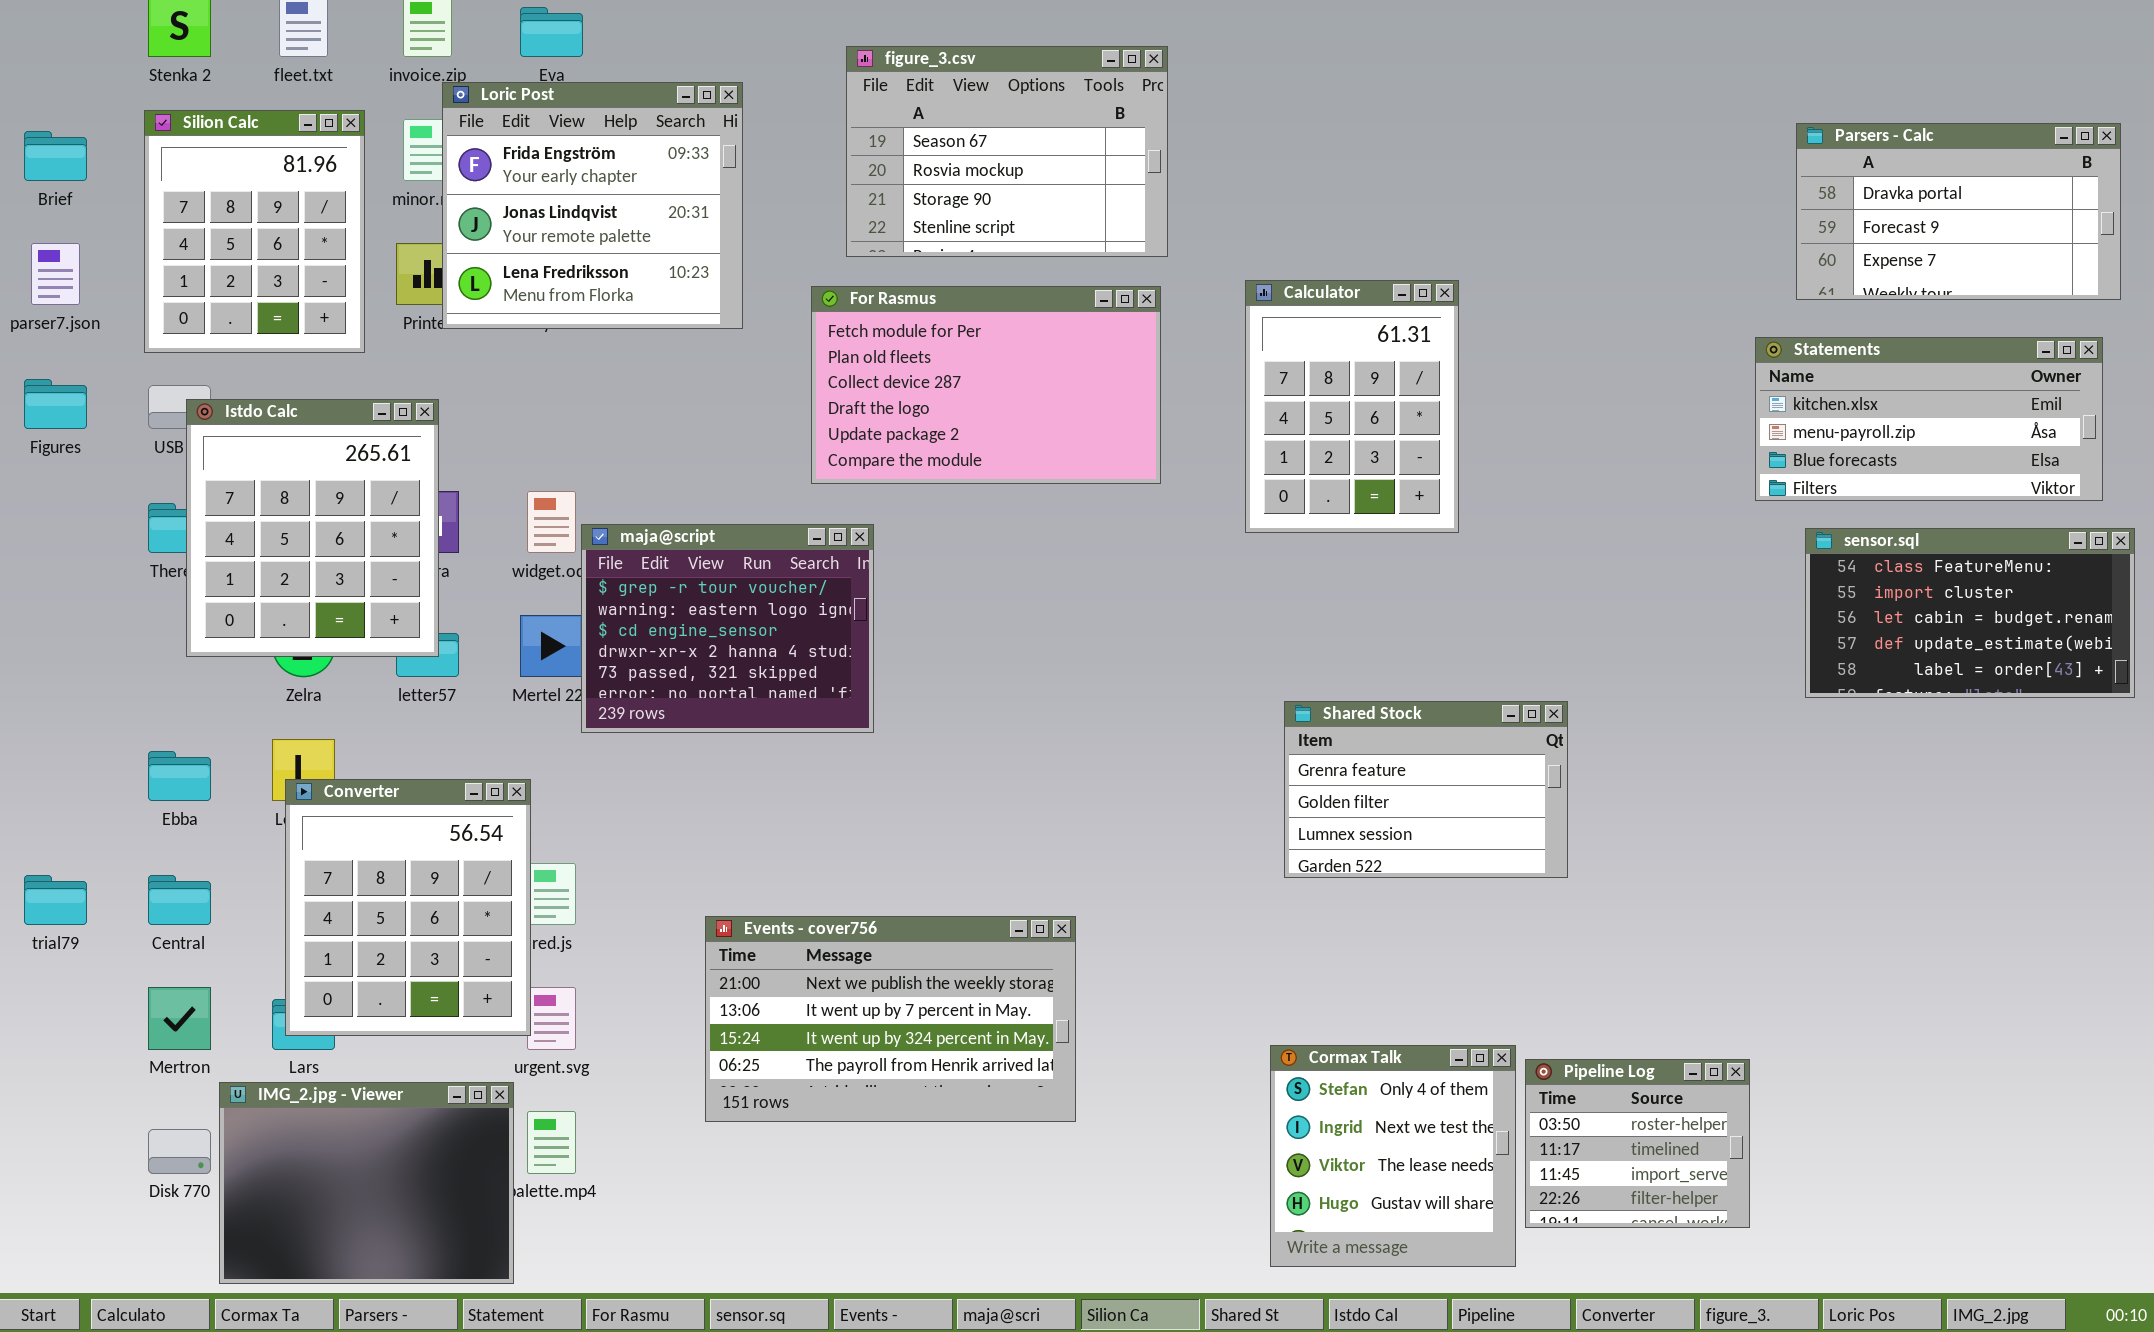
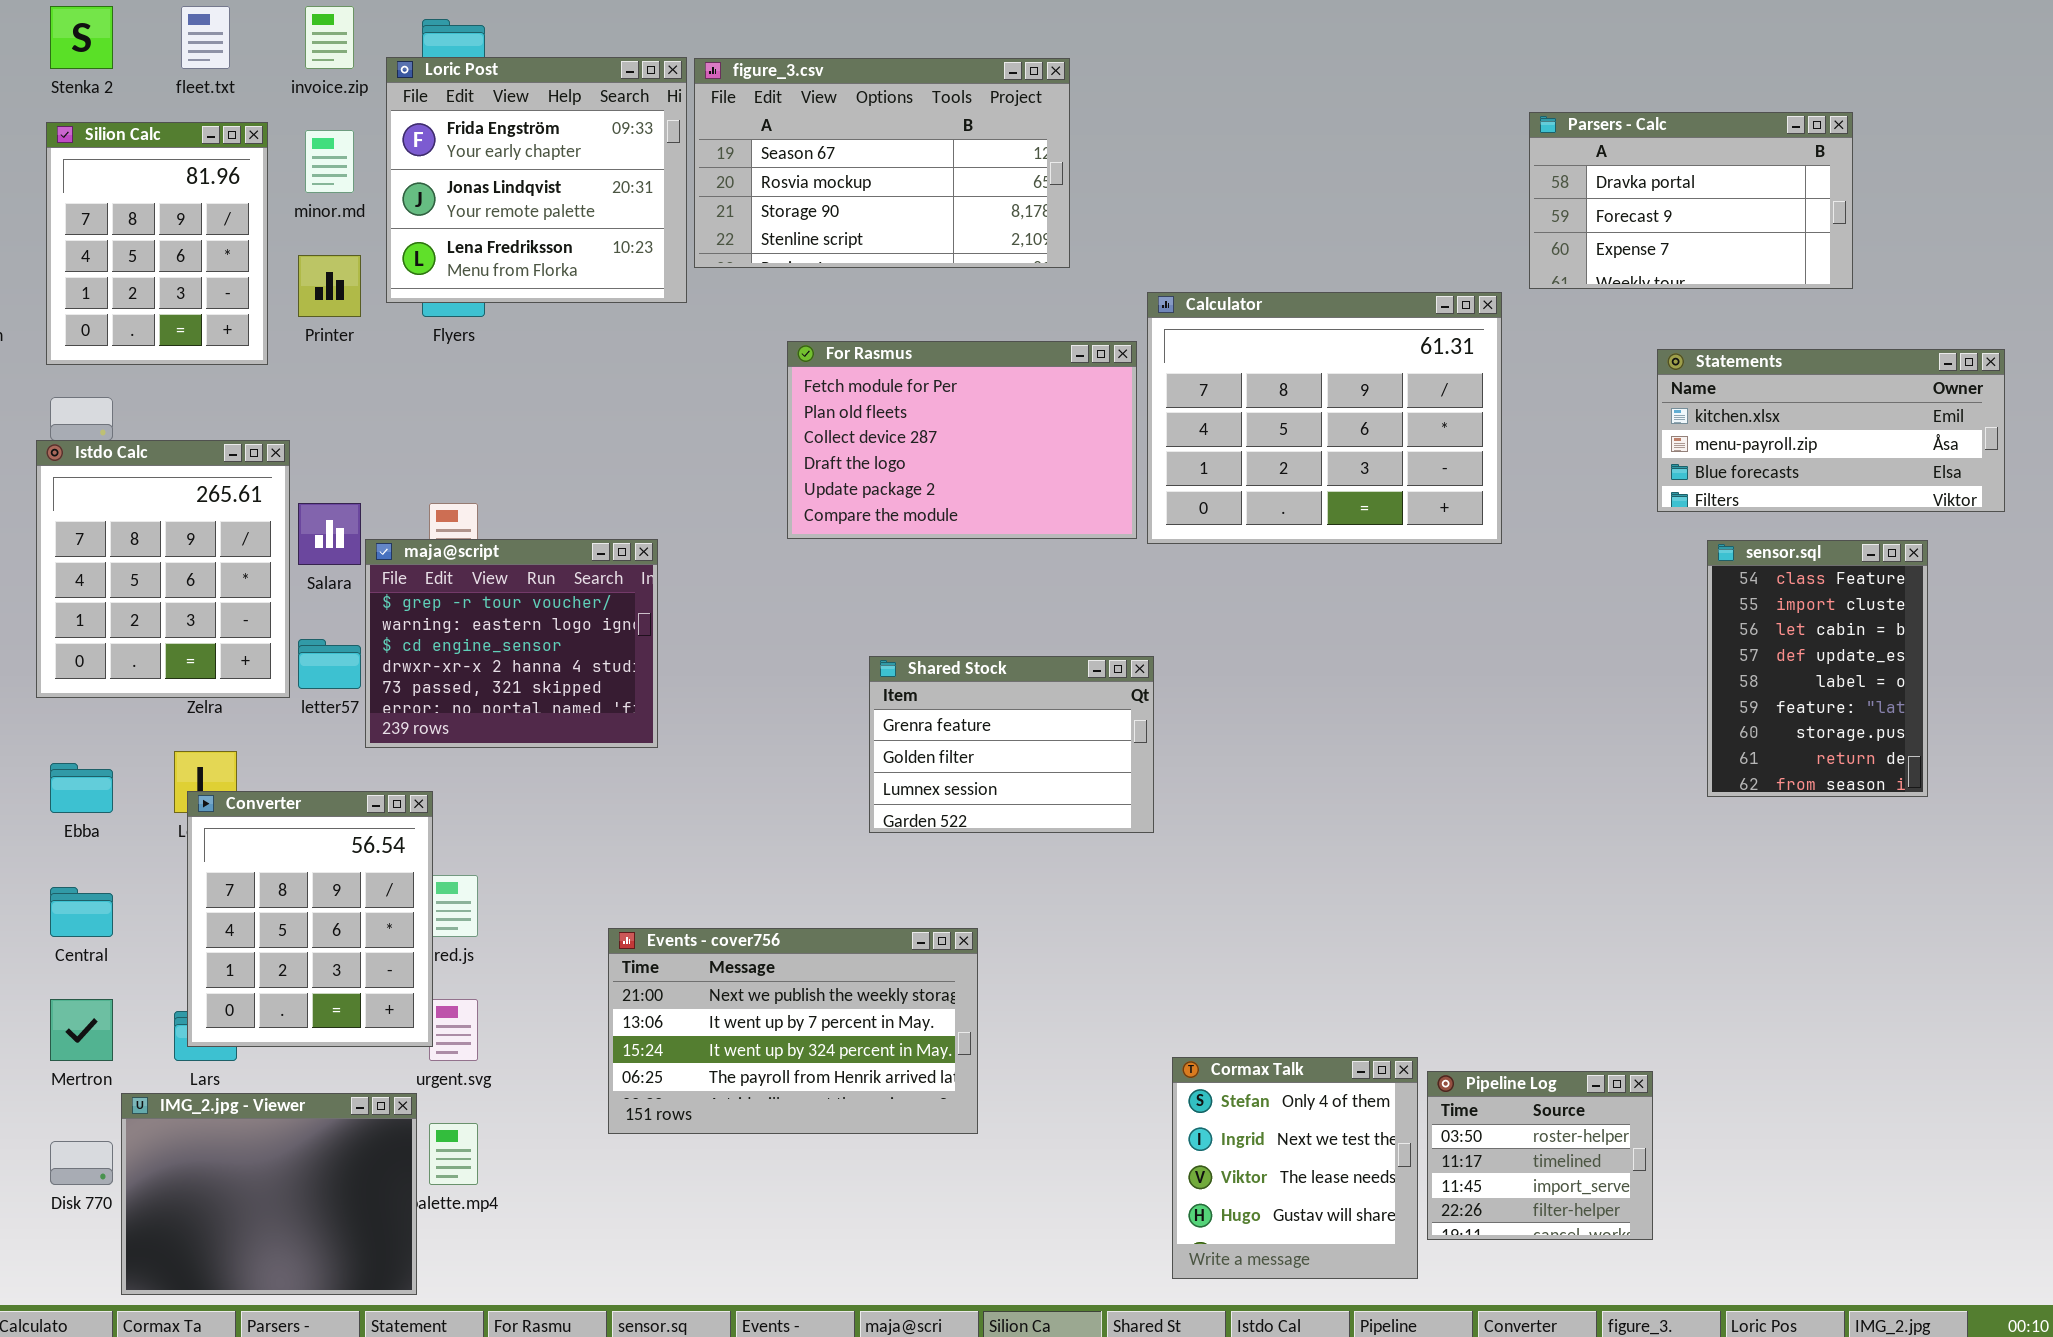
figure_3.csv: [846,46,1168,257] -> [694,58,1070,268], resized
Loric Post: [442,82,743,329] -> [386,57,687,303], moved
Parsers - Calc: [1796,123,2121,300] -> [1529,112,1853,289], moved
Calculator: [1245,280,1459,533] -> [1147,292,1502,544], resized
For Rasmus: [811,286,1161,484] -> [787,341,1137,539], moved
Istdo Calc: [186,399,439,657] -> [36,440,290,698], moved
maja@script: [581,524,874,733] -> [365,539,658,748], moved
sensor.sql: [1805,528,2135,698] -> [1707,540,1928,797], resized
Shared Stock: [1284,701,1568,878] -> [869,656,1154,833], moved

